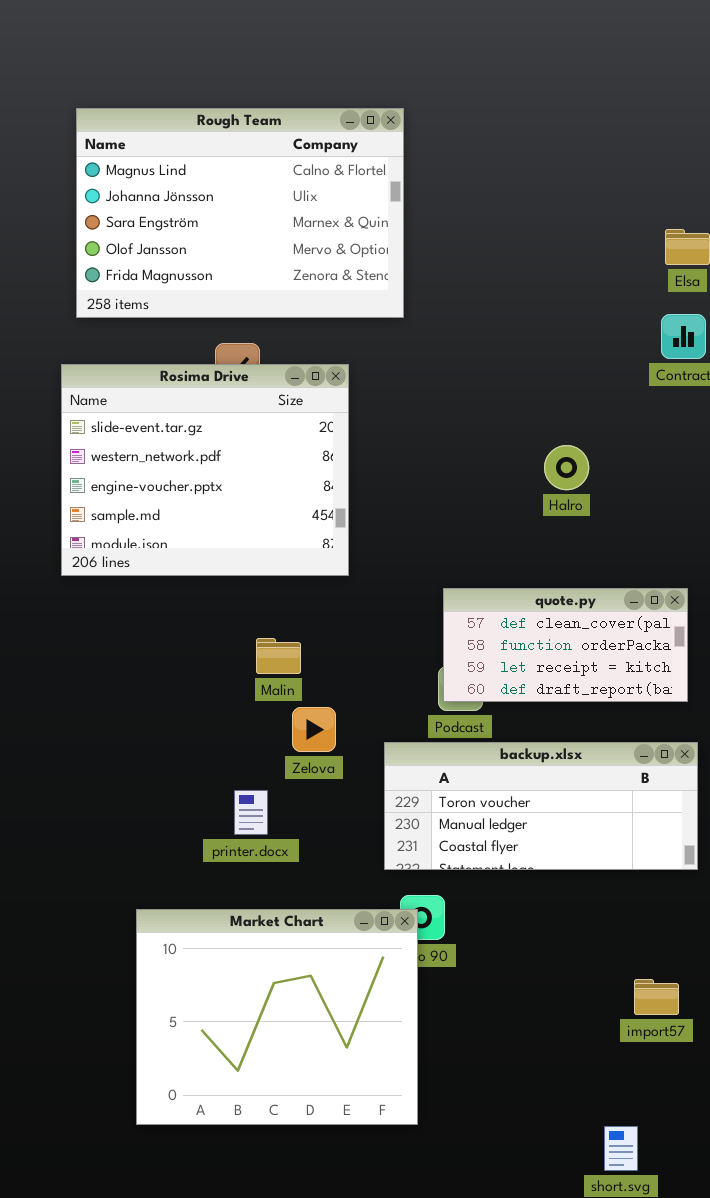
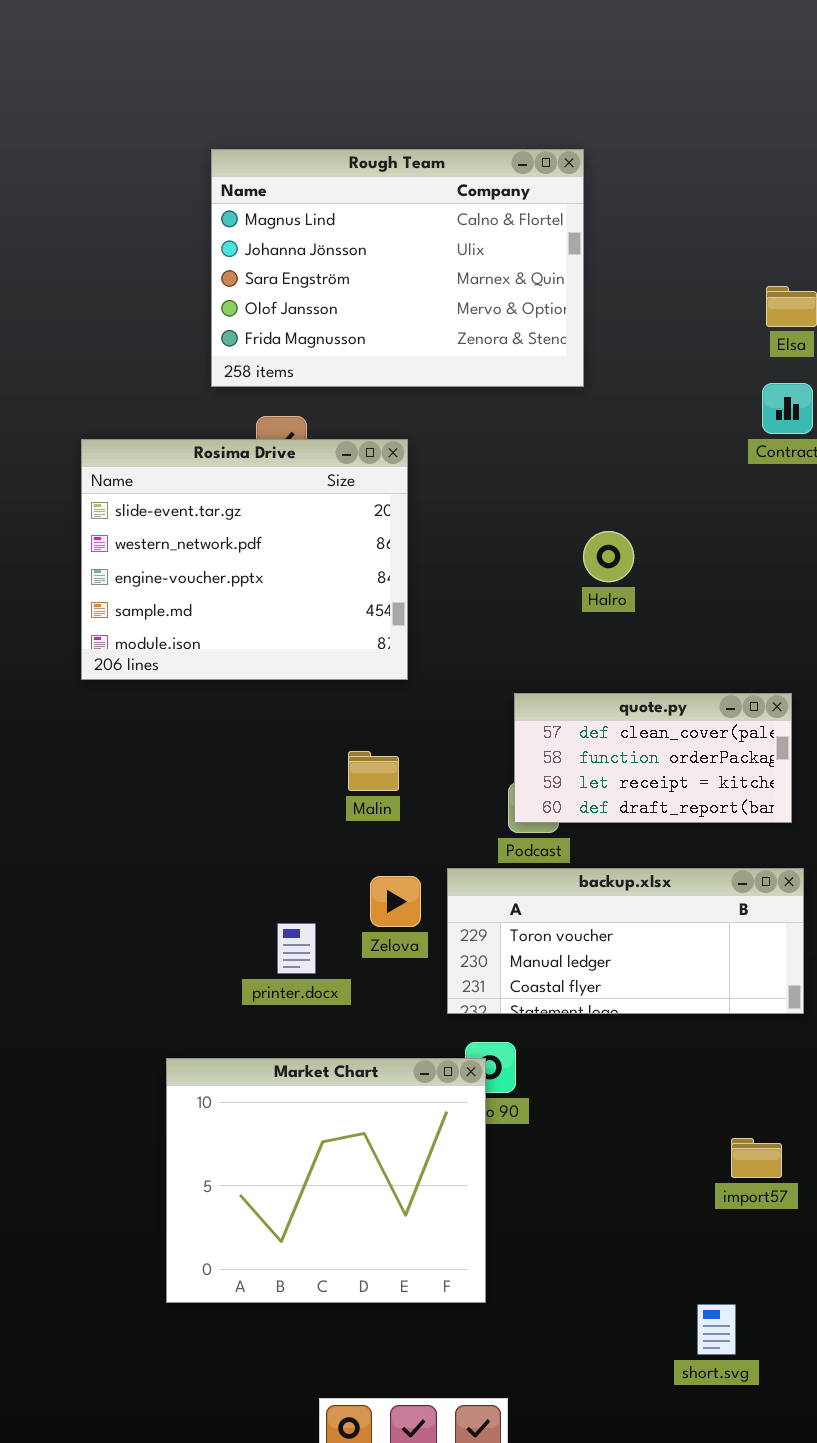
Rough Team: [76,108,404,318] -> [211,149,584,387], moved
Halro: [544,445,589,490] -> [583,531,634,582], moved
Malin: [256,638,301,674] -> [348,751,399,791], moved
Zelova: [292,707,336,752] -> [370,876,421,927], moved

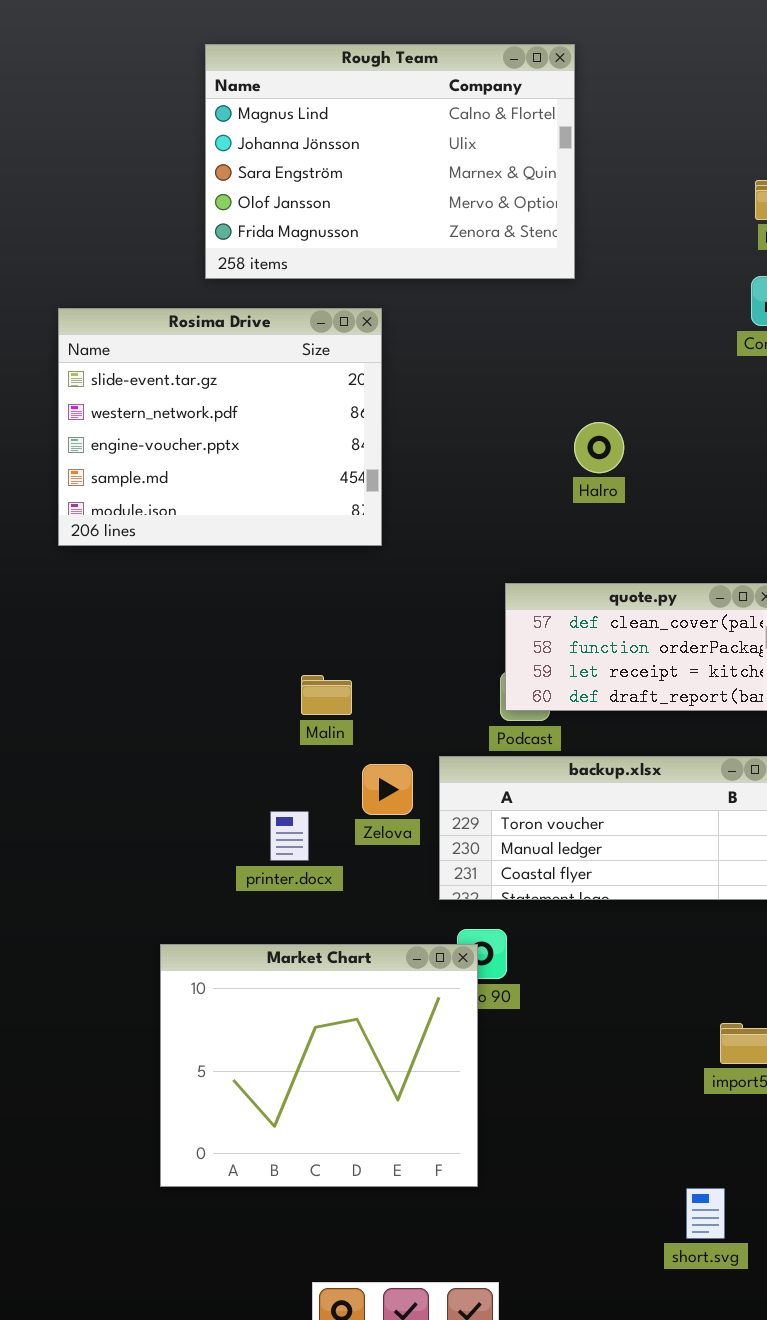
Rosima Drive: [81,439,408,680] -> [58,308,382,546], moved
Malin: [348,751,399,791] -> [301,675,352,715], moved

